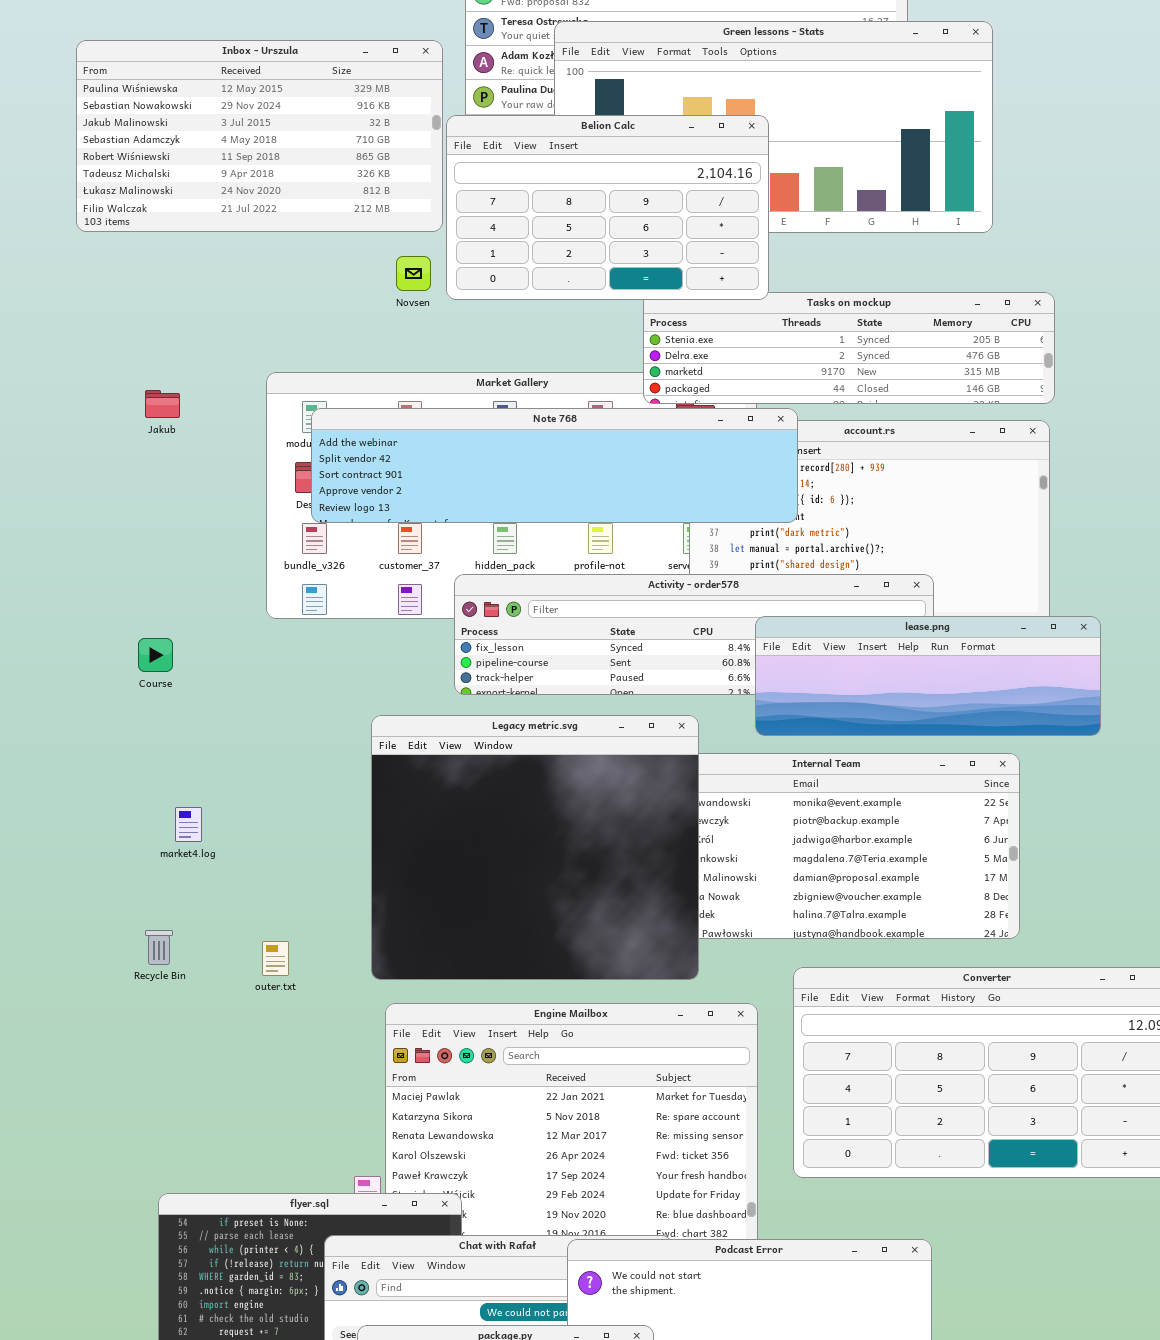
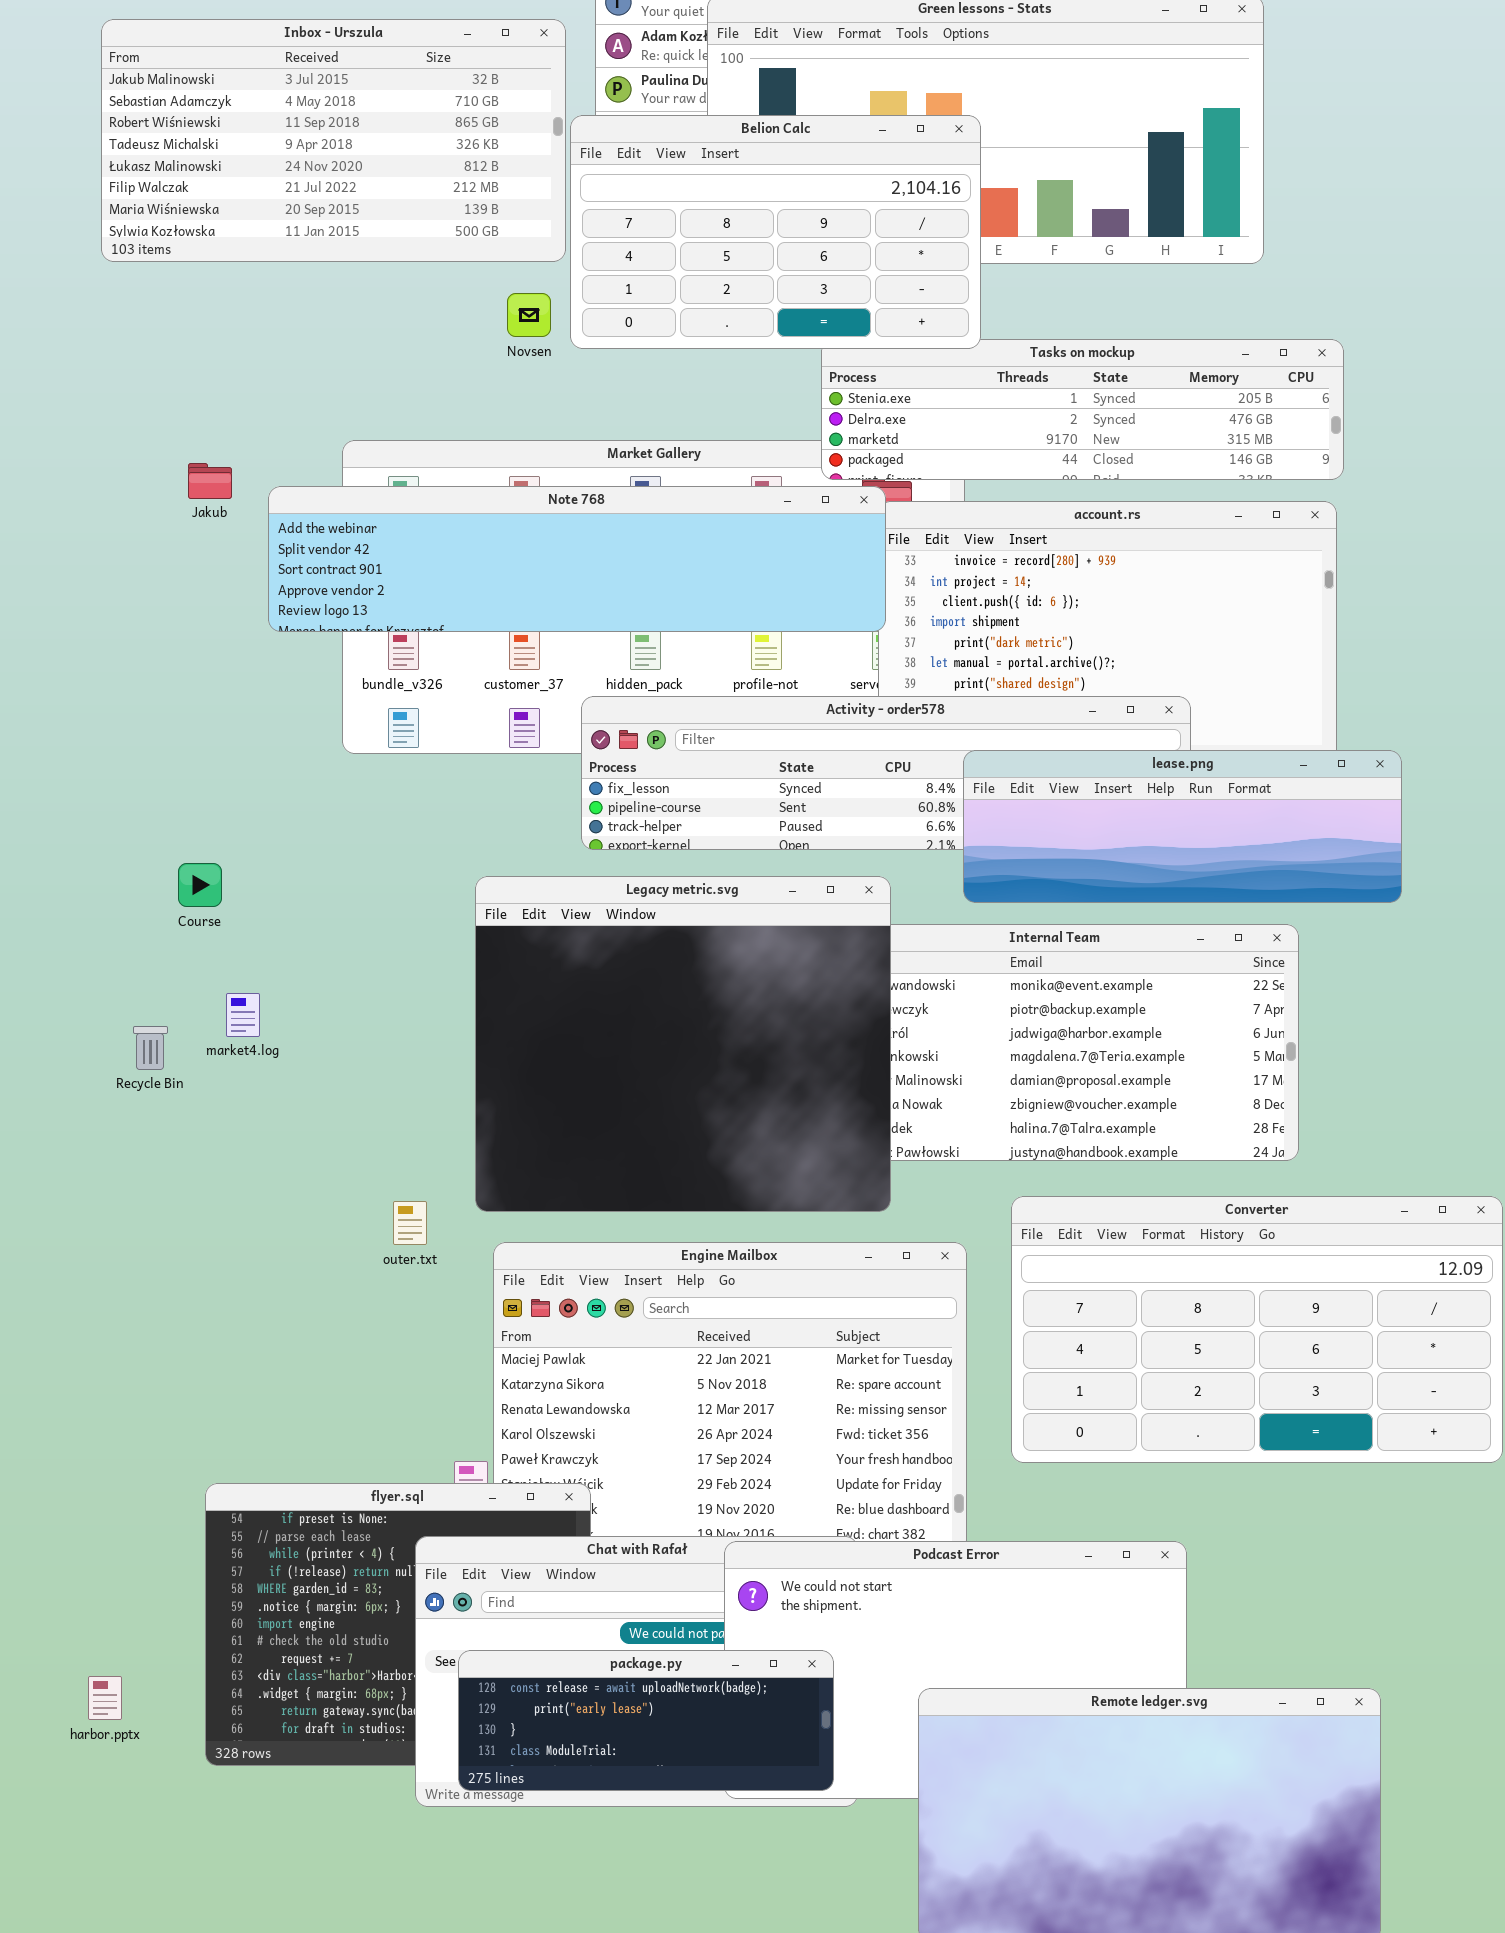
Inbox - Urszula: [76,40,443,232] -> [101,19,566,262], scrolled down 2 rows
Note 768: [311,408,798,523] -> [268,486,886,632], moved
Course: [138,638,173,672] -> [178,863,222,907], moved
Recycle Bin: [145,930,173,965] -> [133,1026,168,1070], moved
outer.txt: [262,941,289,976] -> [393,1201,427,1245], moved

